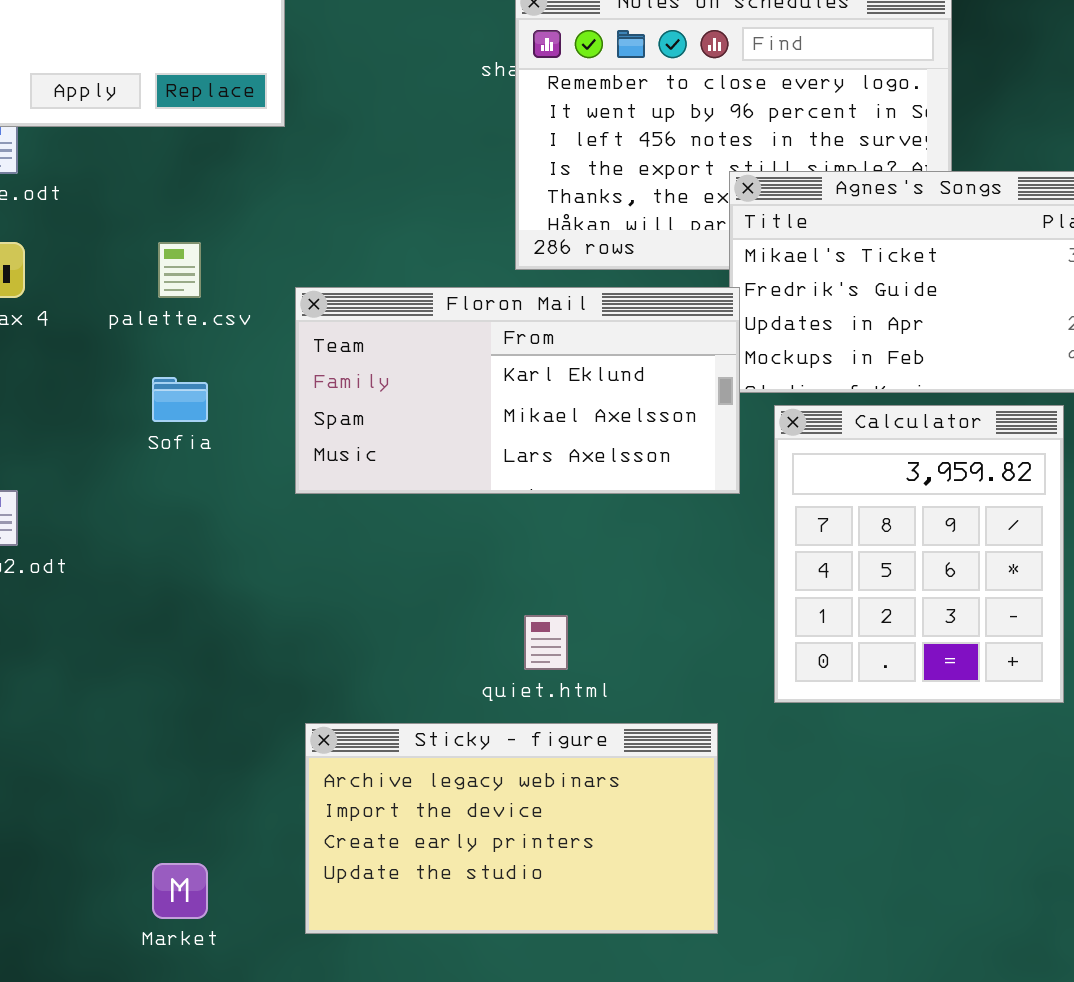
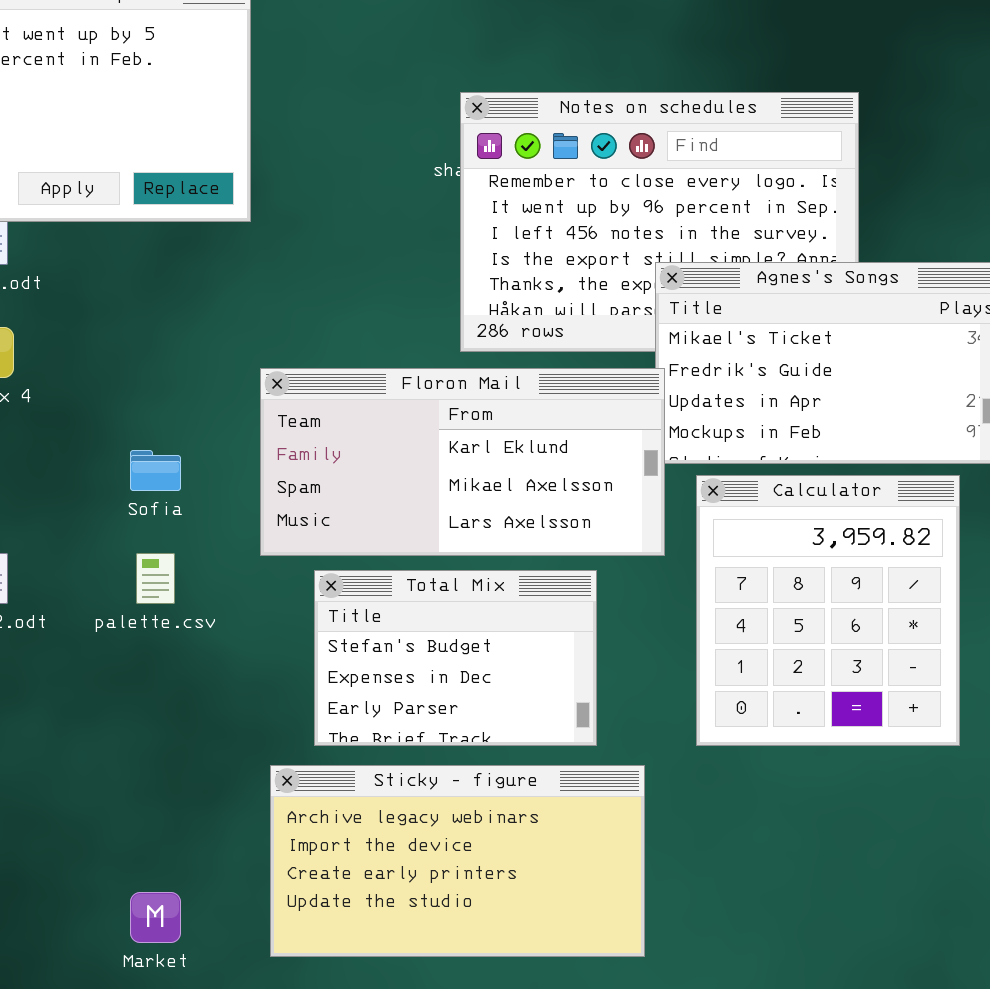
palette.csv: [158,242,201,298] -> [136,553,175,604], moved
Total Mix: none -> [314,570,597,746], opened

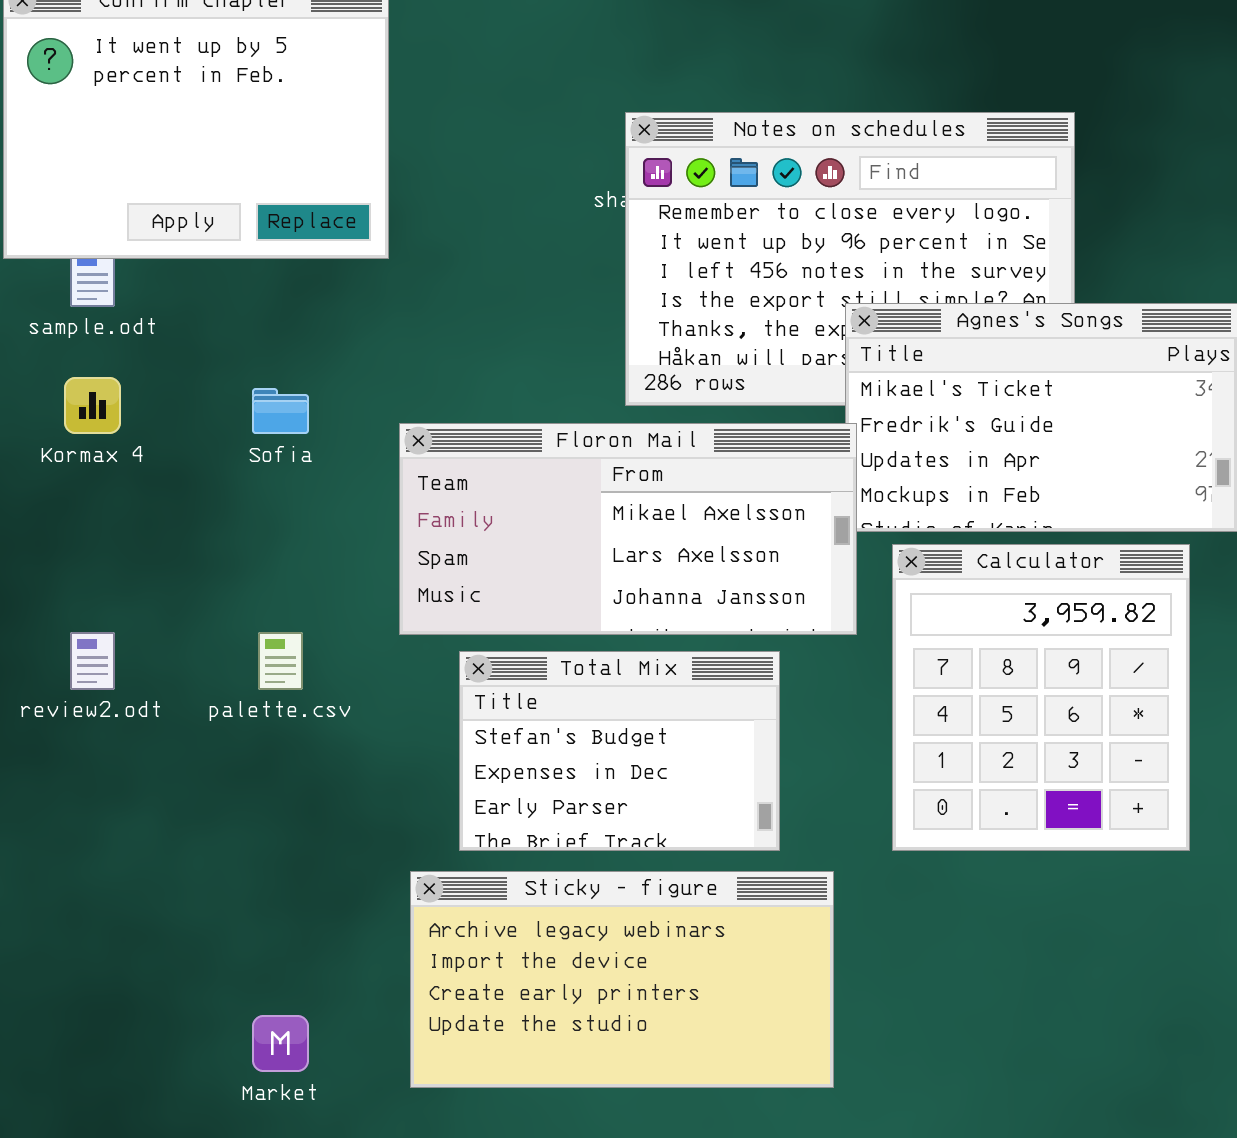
Floron Mail: [260,368,665,556] -> [399,423,857,635], scrolled down 1 row
Sofia: [130,450,181,491] -> [252,388,309,434], moved

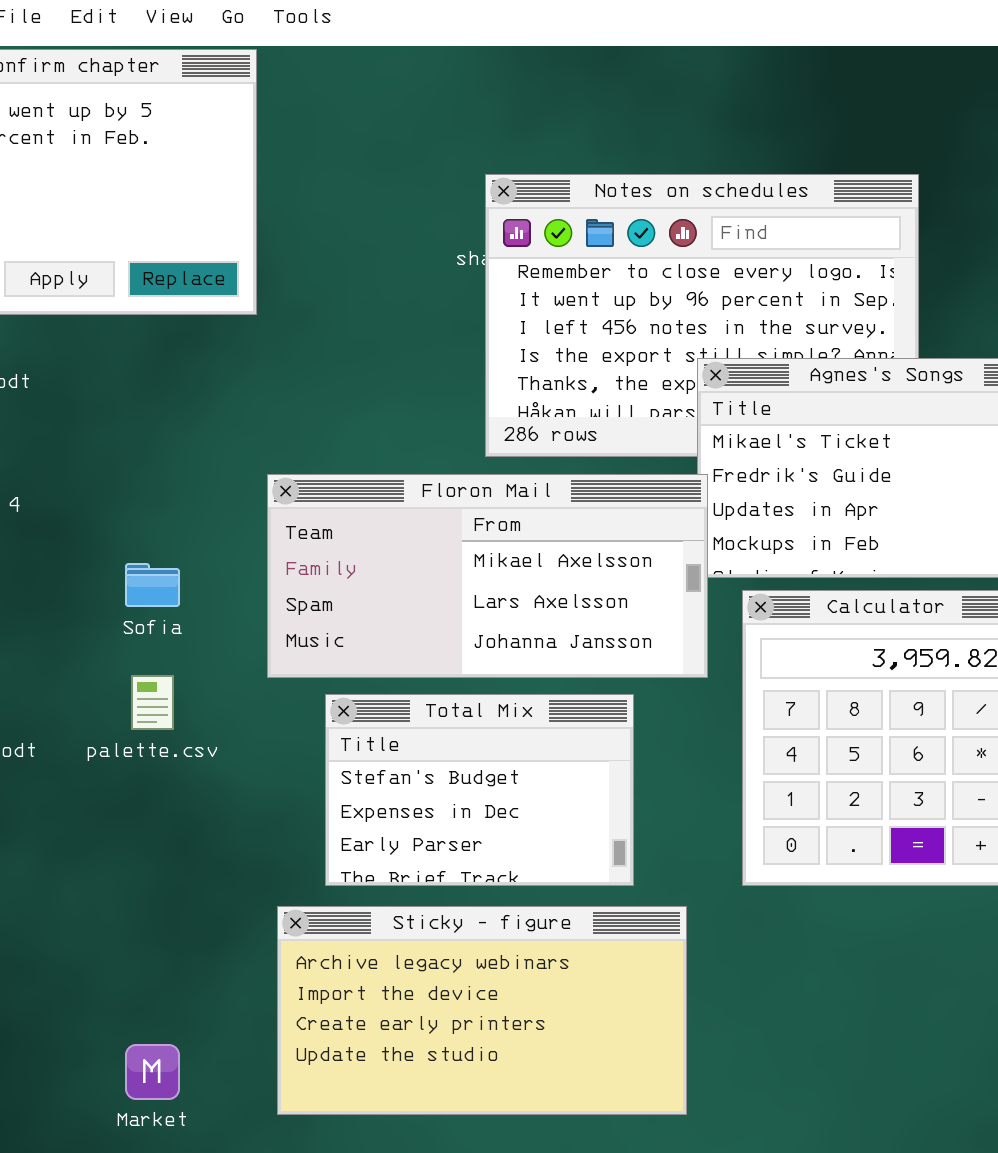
Sofia: [252,388,309,434] -> [125,563,180,607], moved

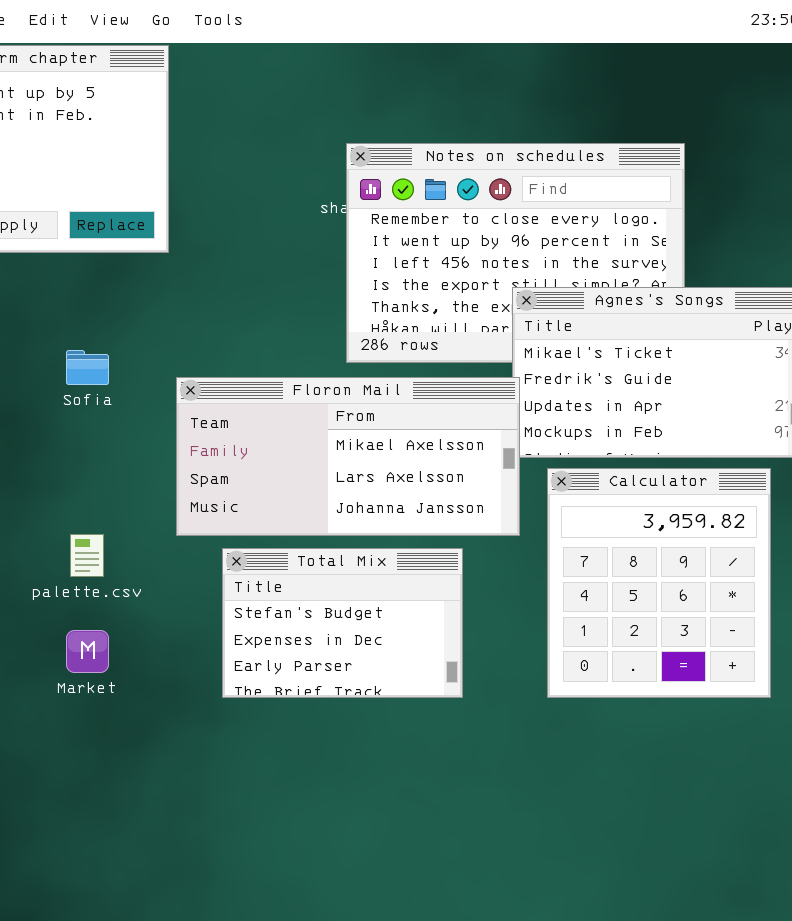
Sofia: [125,563,180,607] -> [66,350,109,385], moved
Sticky - figure: [277,906,687,1115] -> none, closed
Market: [125,1044,180,1100] -> [66,630,109,673], moved

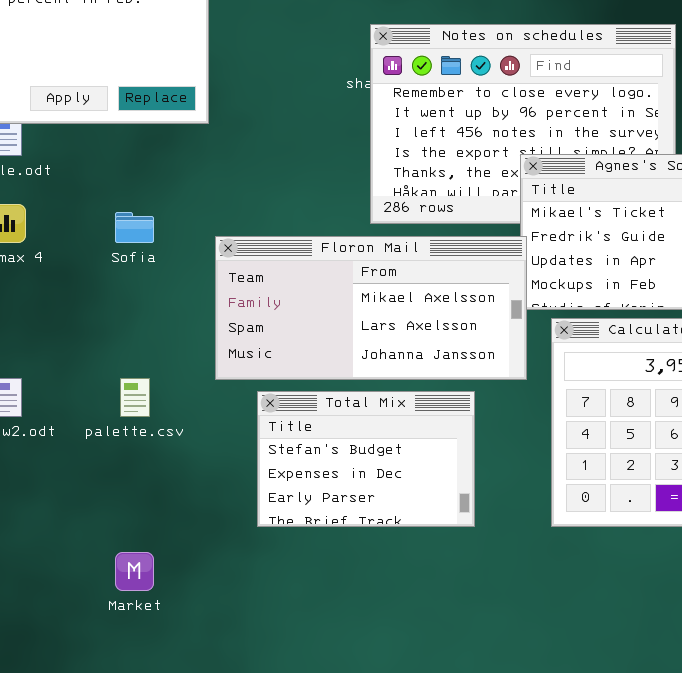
Market: [66,630,109,673] -> [115,552,154,591], moved

